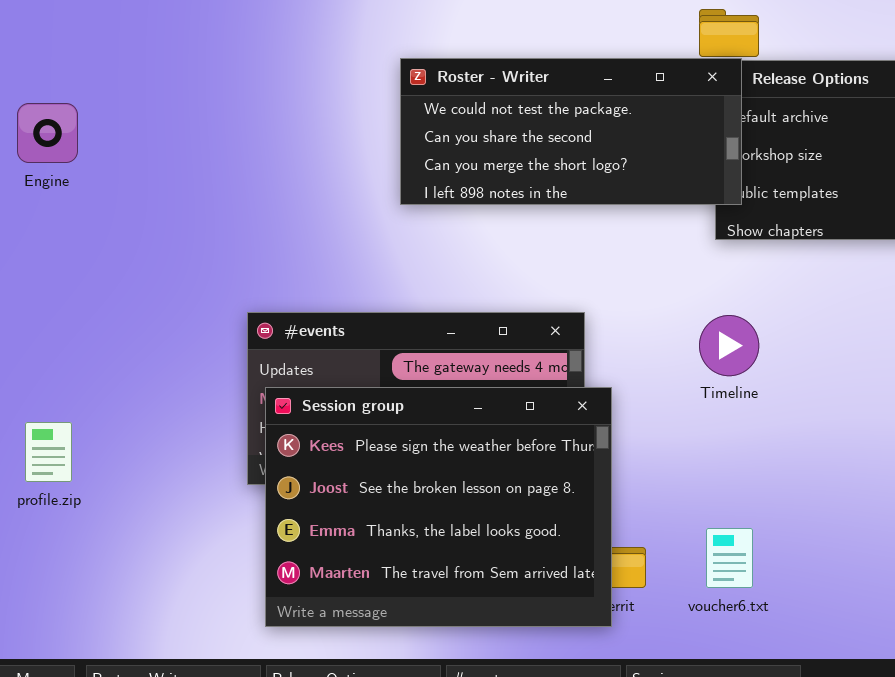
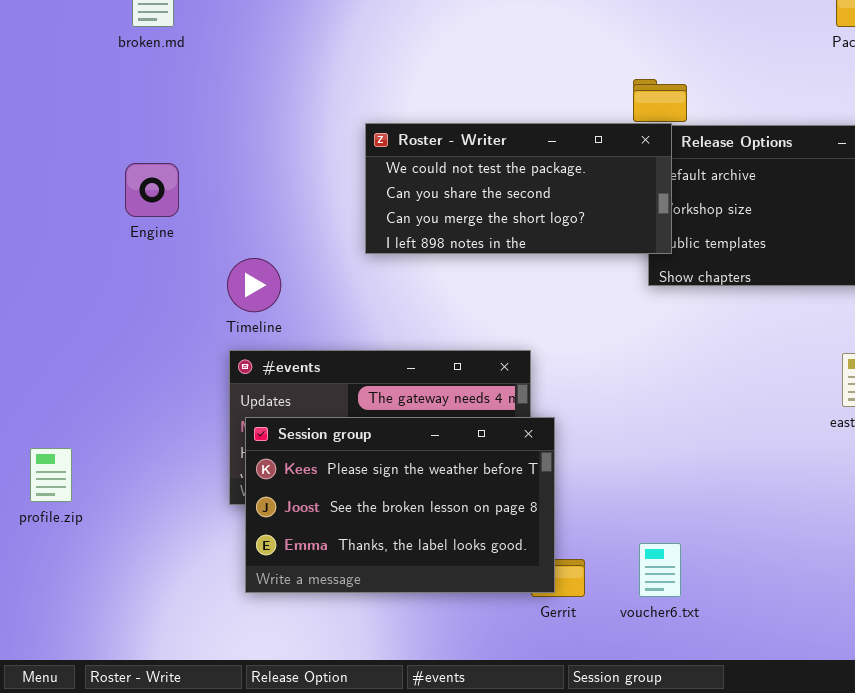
Engine: [17,103,78,163] -> [125,163,179,217], moved
Timeline: [699,315,759,376] -> [227,258,281,312], moved
Session group: [265,387,612,627] -> [245,417,555,593], resized

